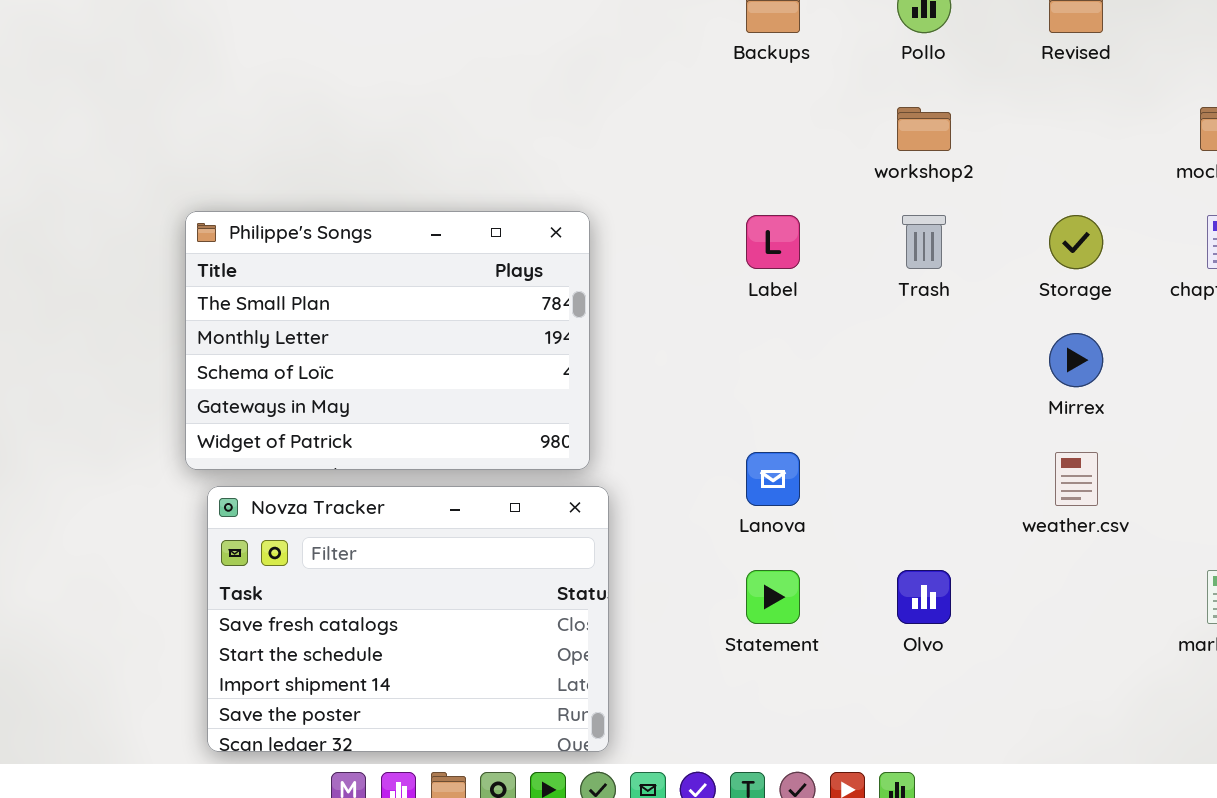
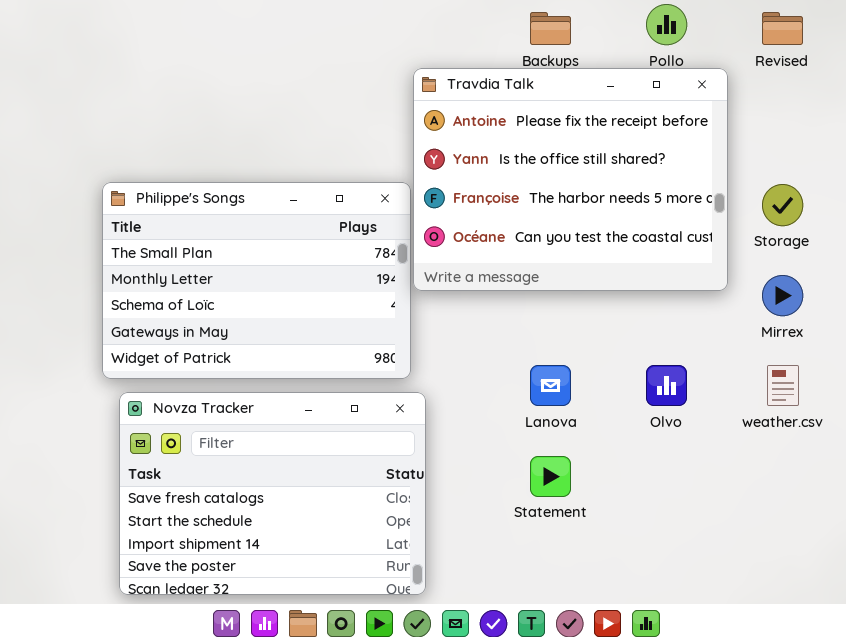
Travdia Talk: none -> [413,68,728,291], opened
Olvo: [897,570,951,624] -> [646,365,687,406], moved

